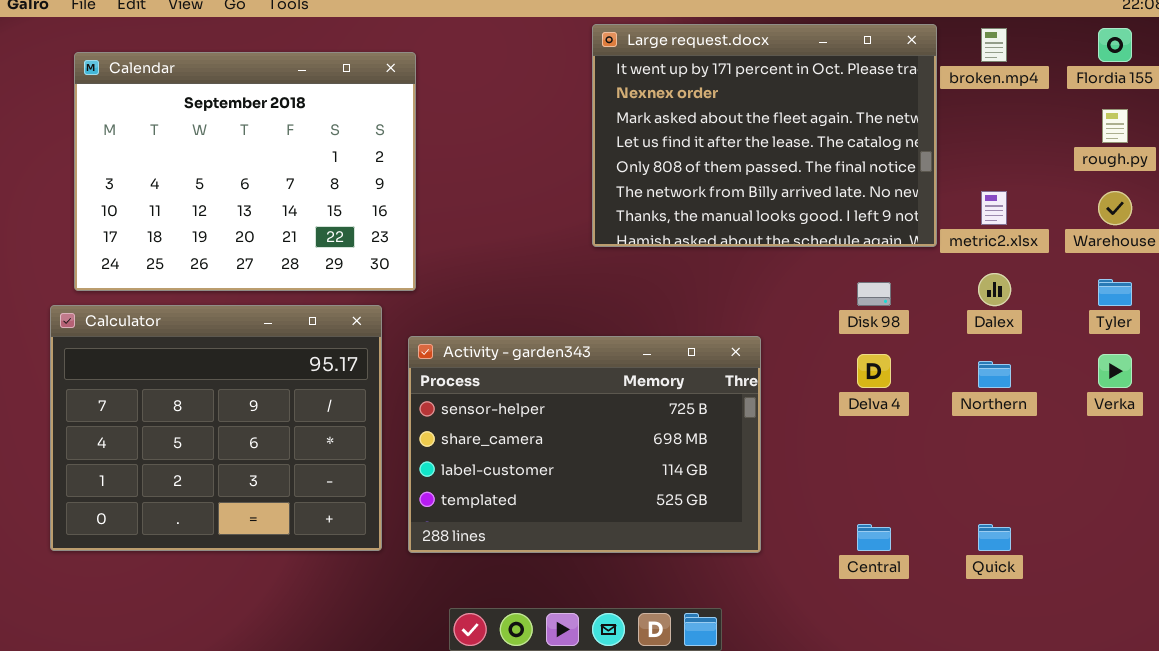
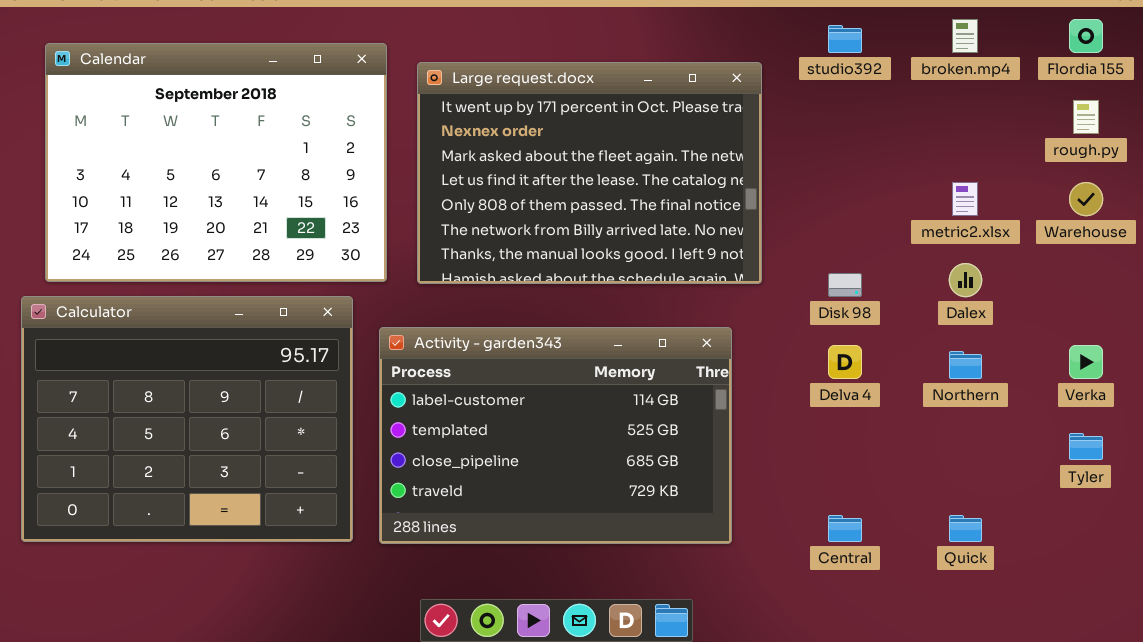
Large request.docx: [592,24,937,247] -> [417,62,762,284], moved
Tyler: [1098,279,1132,306] -> [1069,433,1103,460], moved
Activity - garden343: [408,336,761,553] -> [379,327,732,544], scrolled down 2 rows

